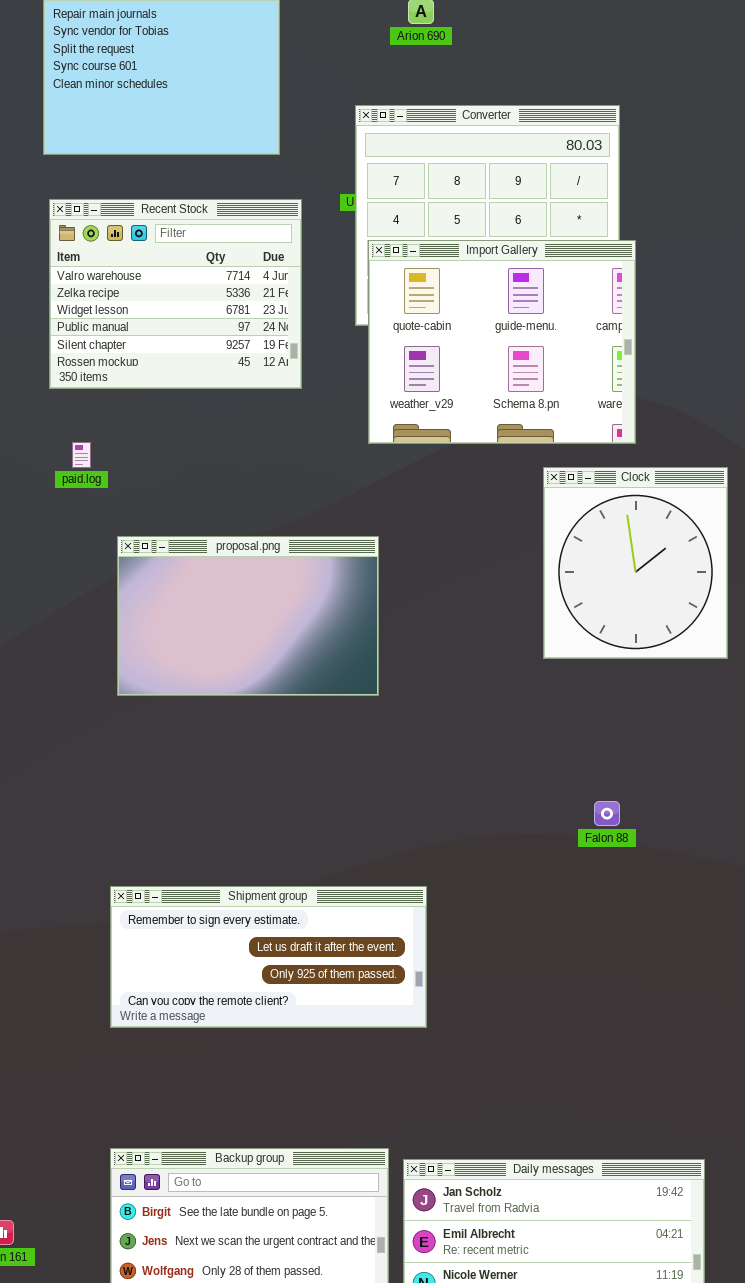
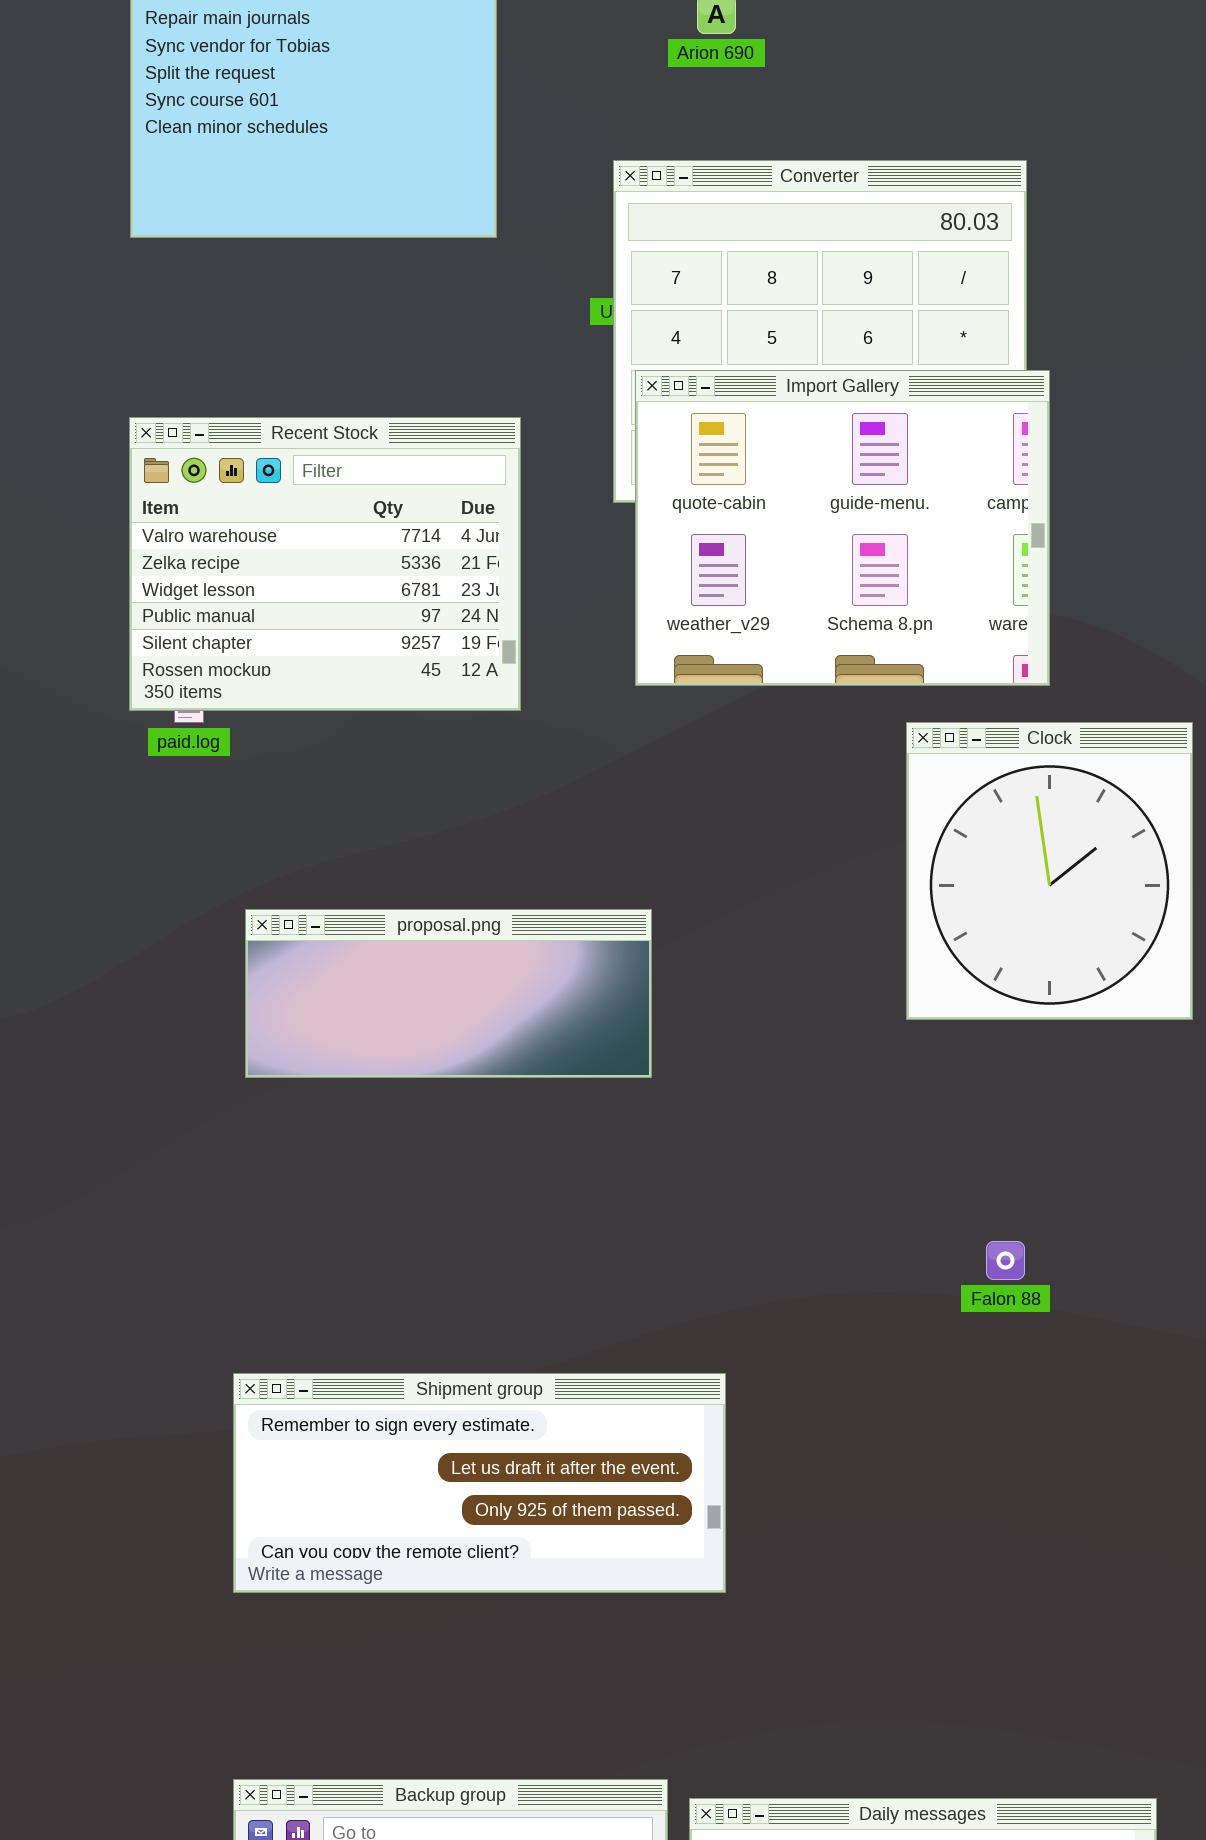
Recent Stock: [49,199,302,389] -> [129,417,521,711], moved
proposal.png: [117,536,379,696] -> [245,909,652,1078], resized

